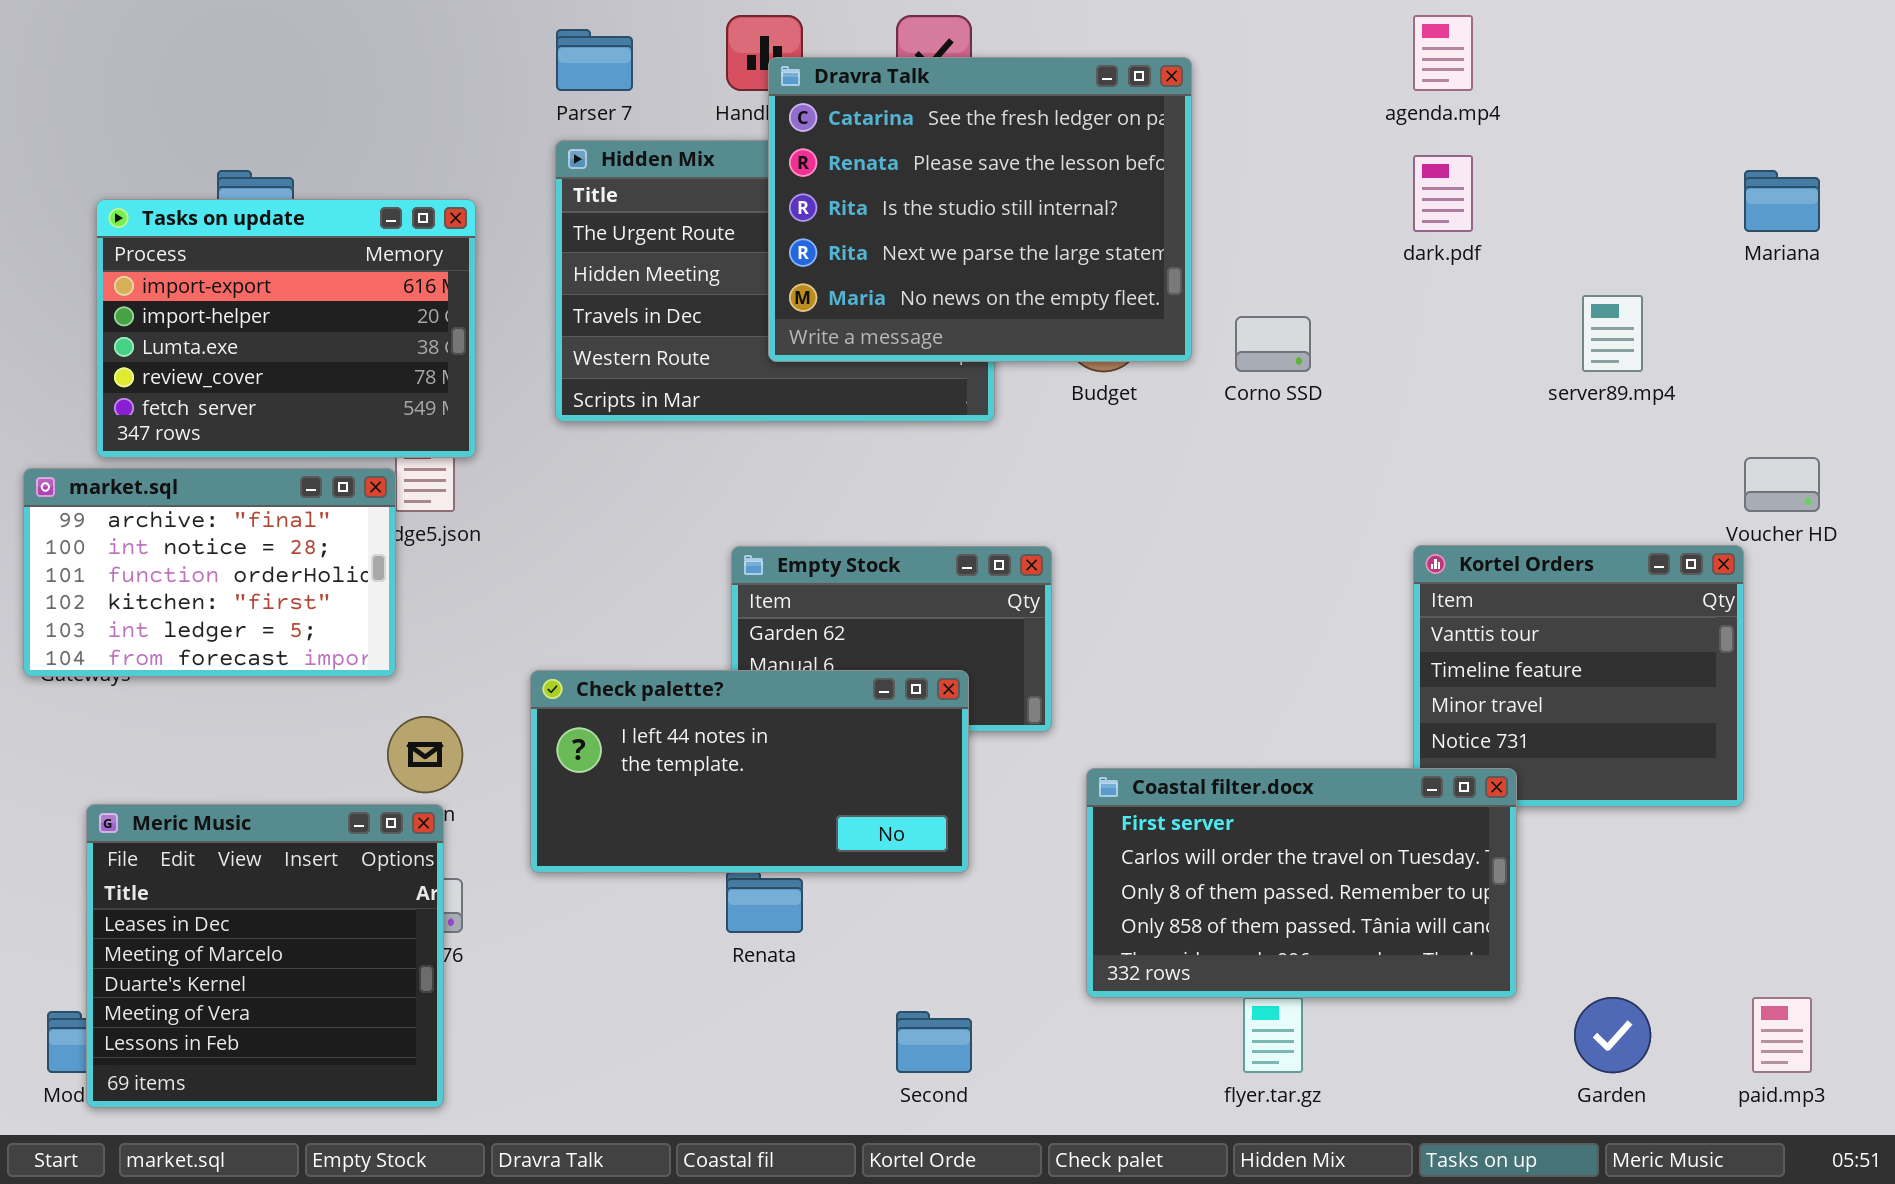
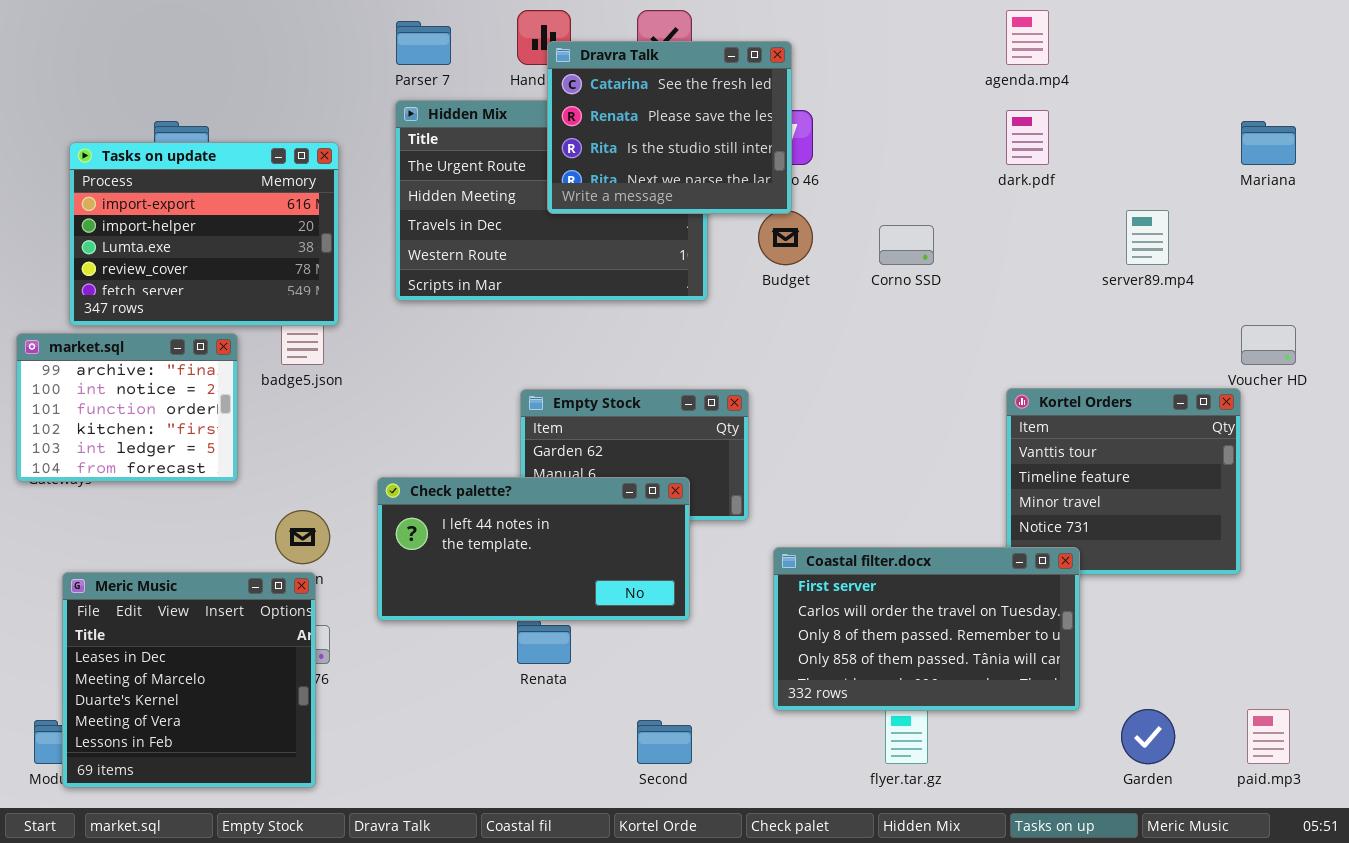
Dravra Talk: [768,57,1192,362] -> [547,41,792,214], resized
market.sql: [23,468,396,677] -> [16,333,238,482], resized

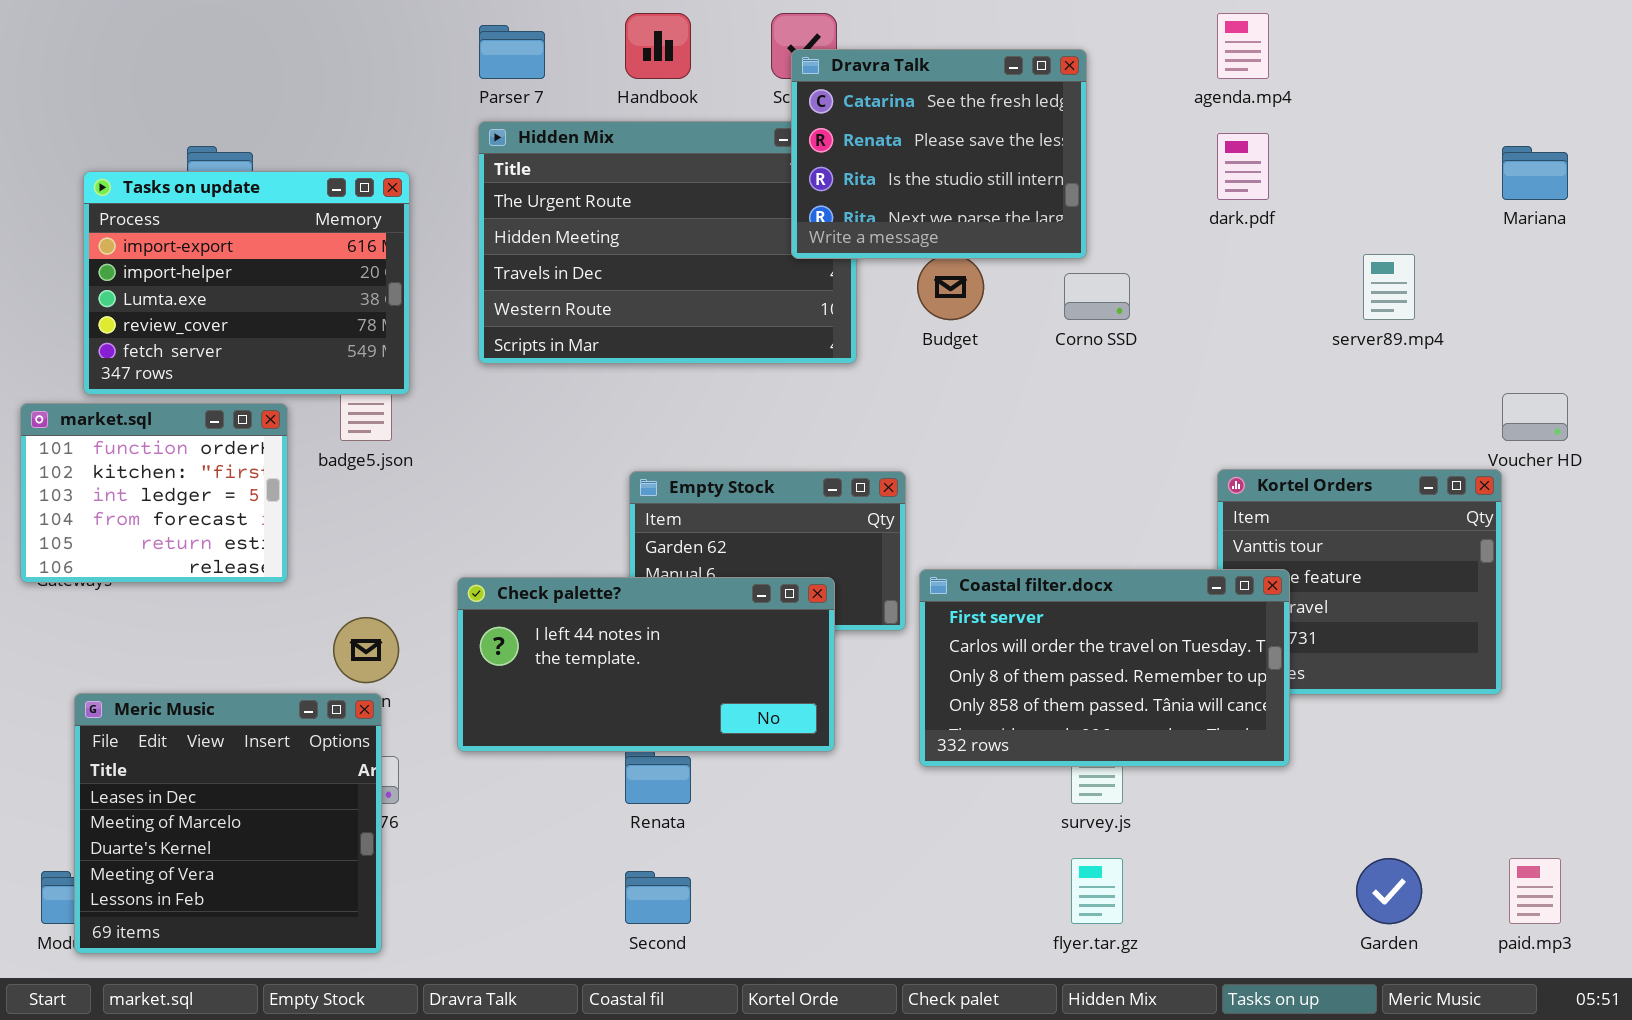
Dravra Talk: [547,41,792,214] -> [791,49,1087,259], moved
market.sql: [16,333,238,482] -> [20,403,288,583], scrolled down 2 rows
Coastal filter.docx: [773,547,1080,711] -> [919,569,1290,767], moved
Second: [637,720,692,764] -> [625,871,691,924], moved

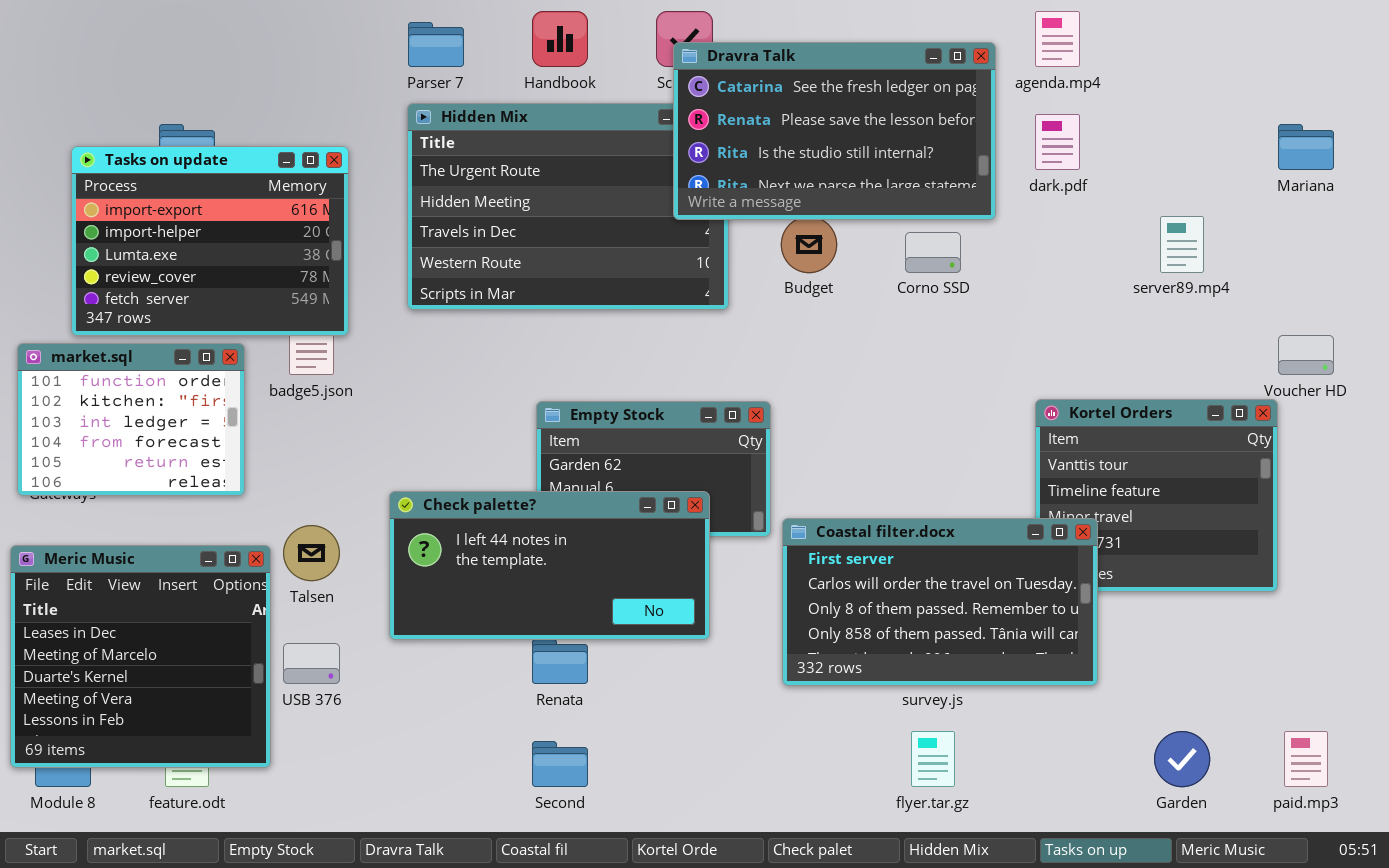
Dravra Talk: [791,49,1087,259] -> [673,42,996,220], resized
Coastal filter.docx: [919,569,1290,767] -> [782,518,1098,686], moved
Meric Music: [74,693,382,954] -> [10,545,271,768], moved

